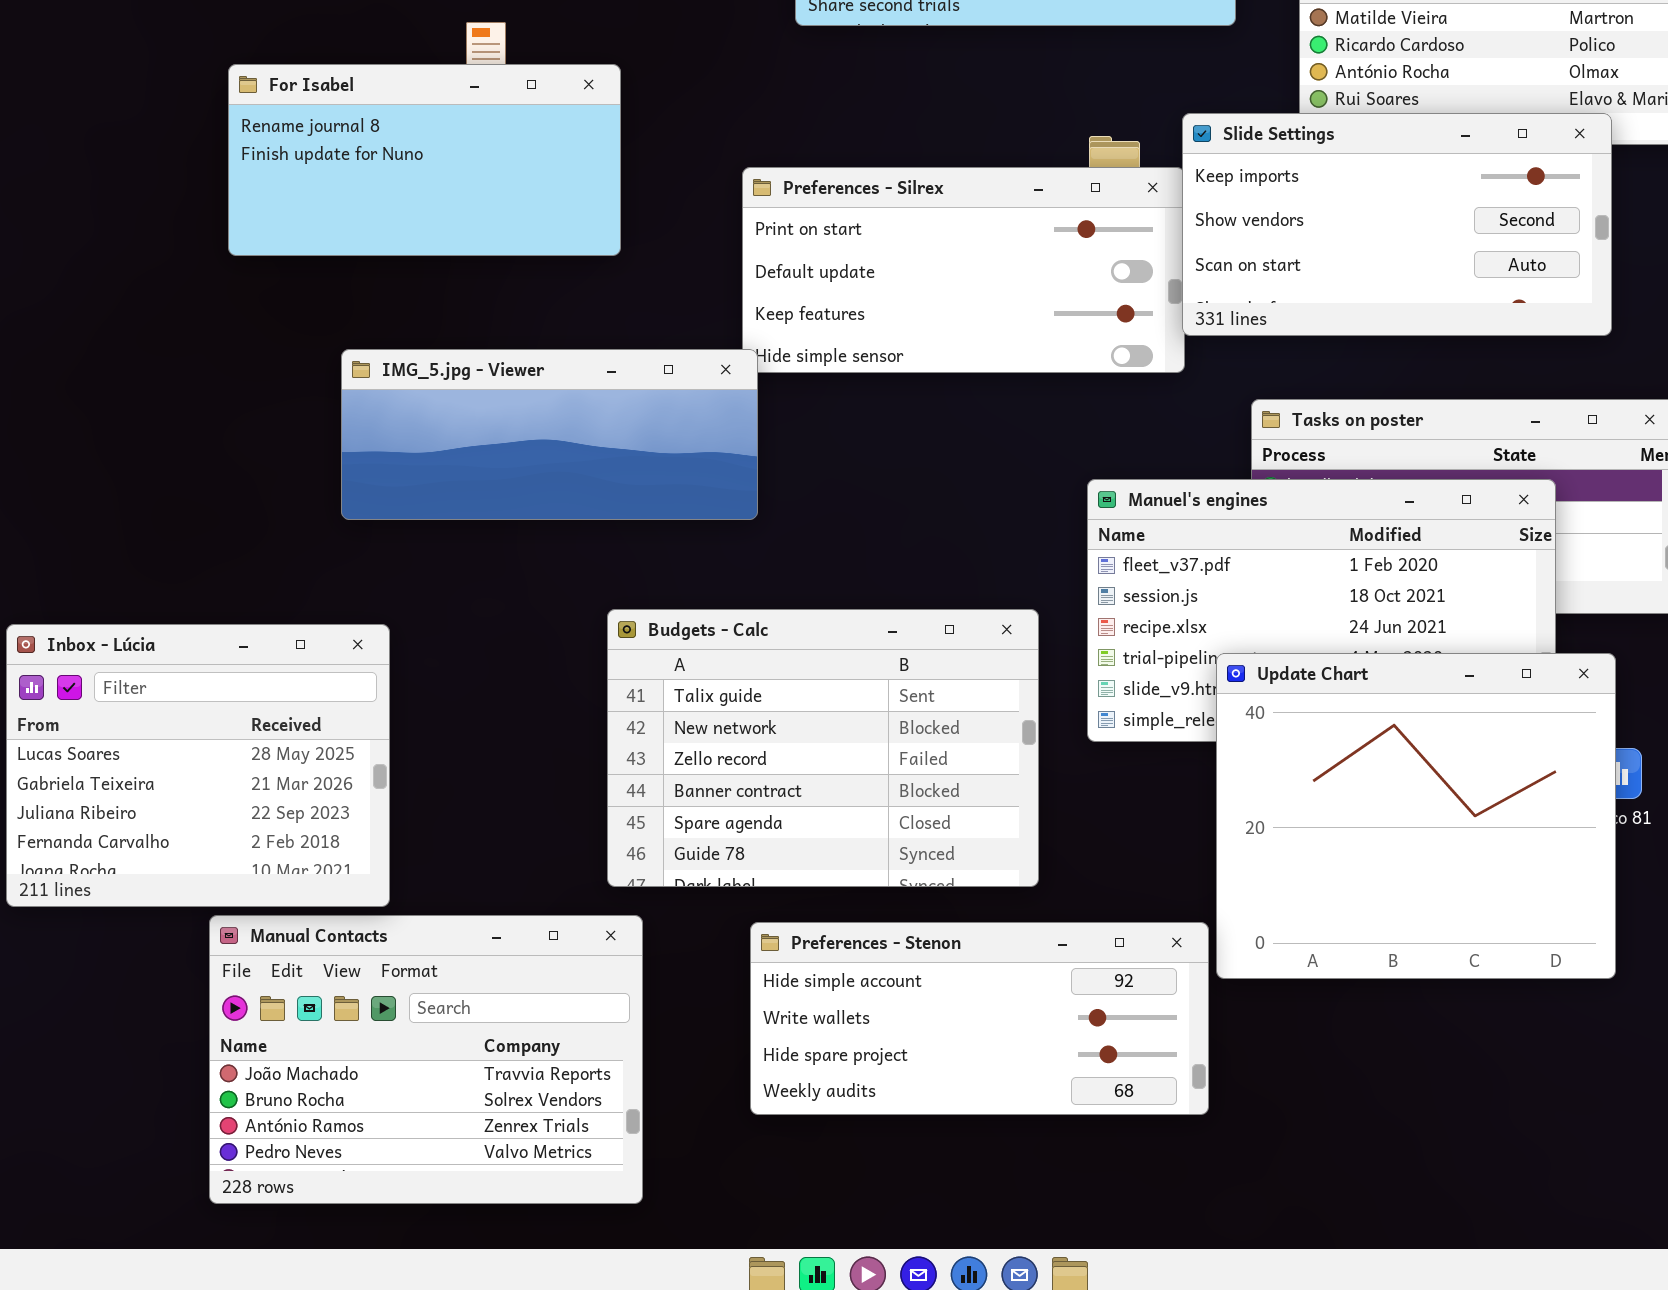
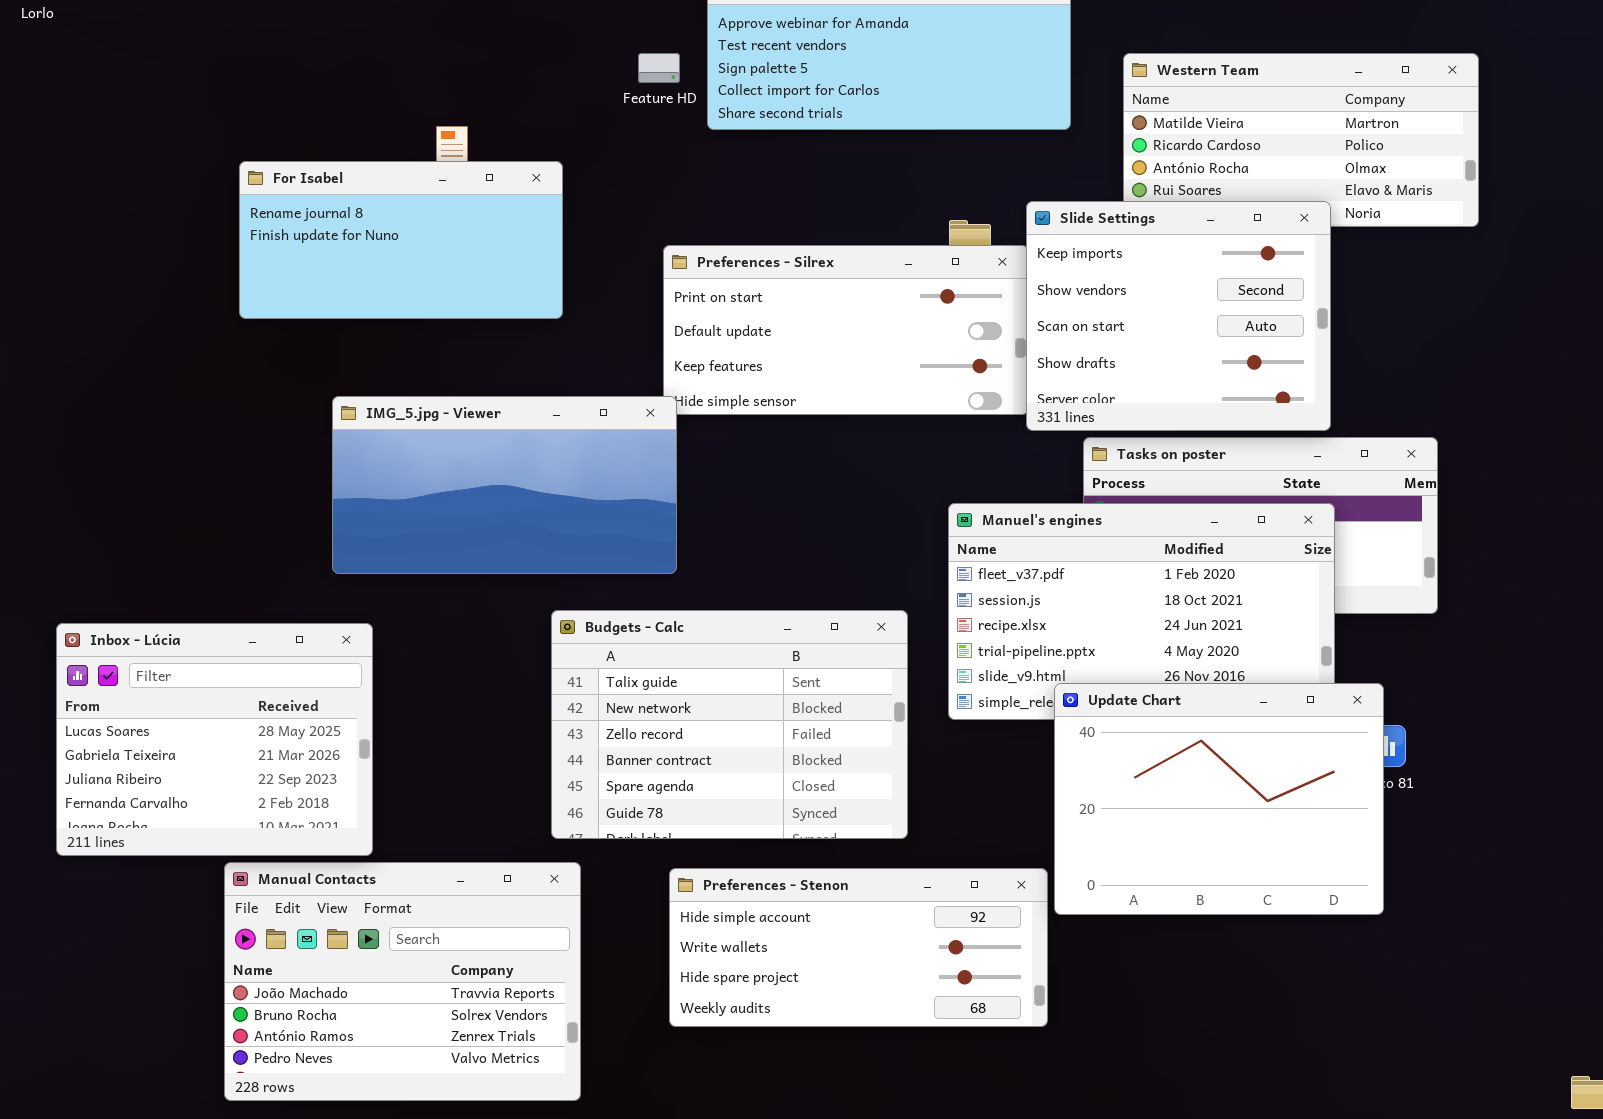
Slide Settings: [1182,113,1612,336] -> [1026,201,1331,431], resized
IMG_5.jpg - Viewer: [341,349,758,520] -> [332,396,677,574], resized
Update Chart: [1216,653,1616,979] -> [1054,683,1384,915], resized

